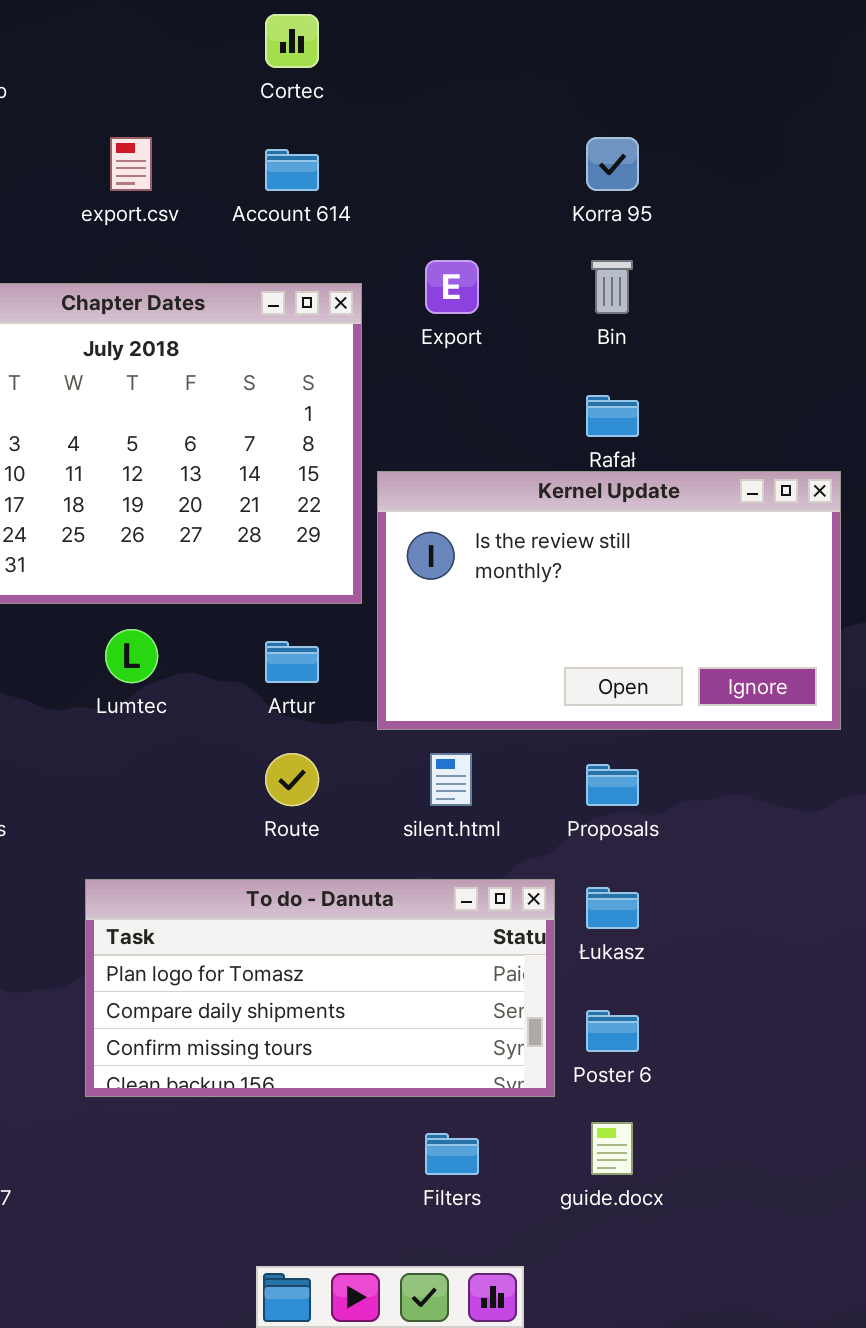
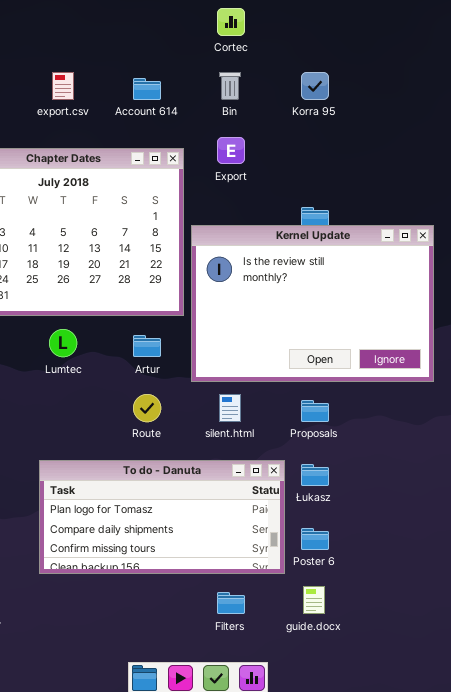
Cortec: [265,14,319,68] -> [217,8,245,36], moved
Bin: [591,260,633,314] -> [219,72,241,100], moved
Kernel Update: [377,471,841,730] -> [191,225,434,382], resized

